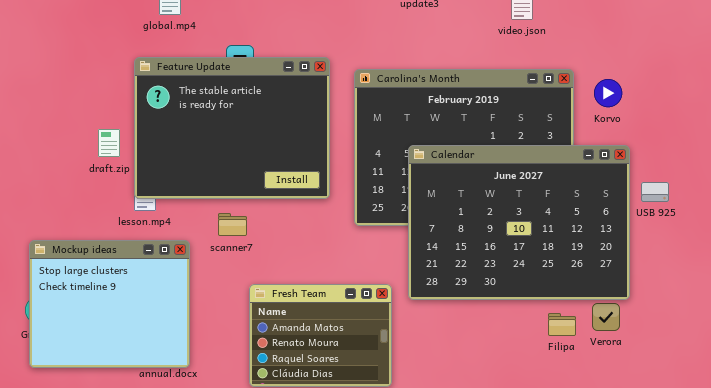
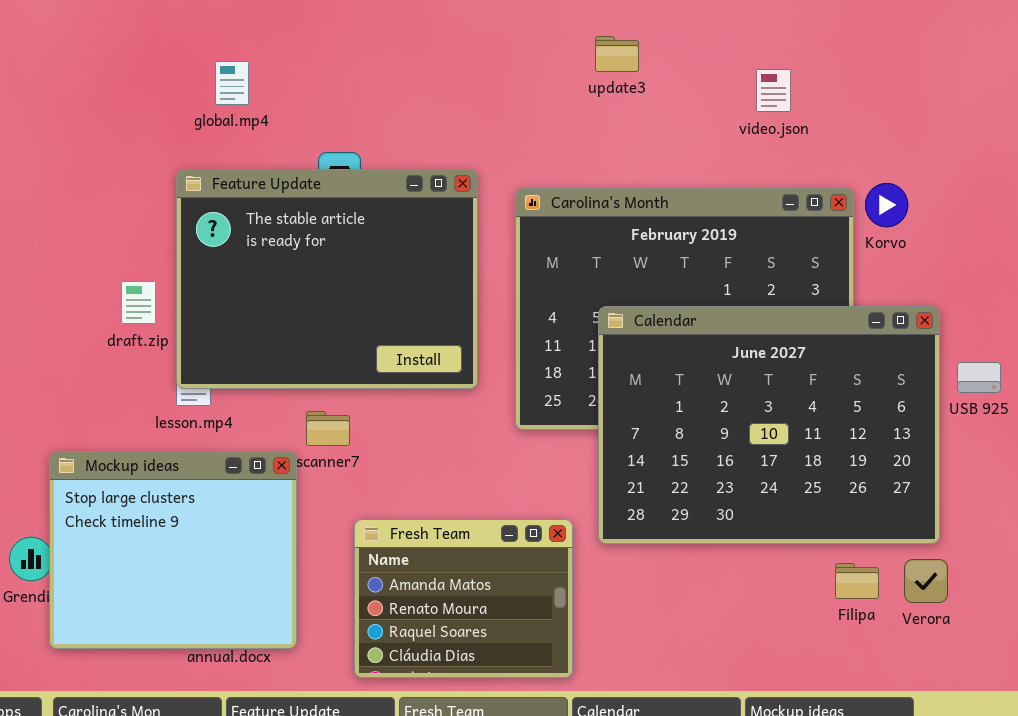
Korvo: [594,79,622,107] -> [865,183,908,227], moved
Mockup ideas: [29,240,190,368] -> [49,451,297,649], moved
Verora: [592,303,620,331] -> [904,559,948,603], moved
Filipa: [548,313,576,336] -> [835,563,879,599], moved

